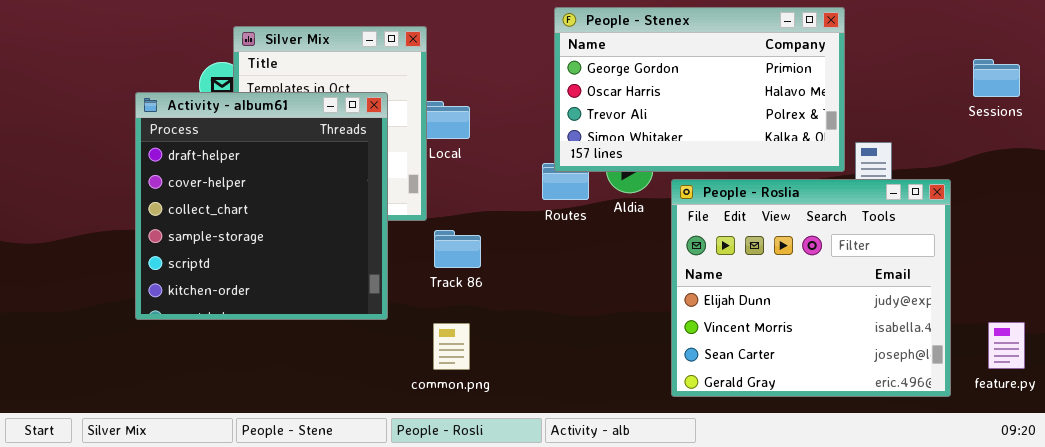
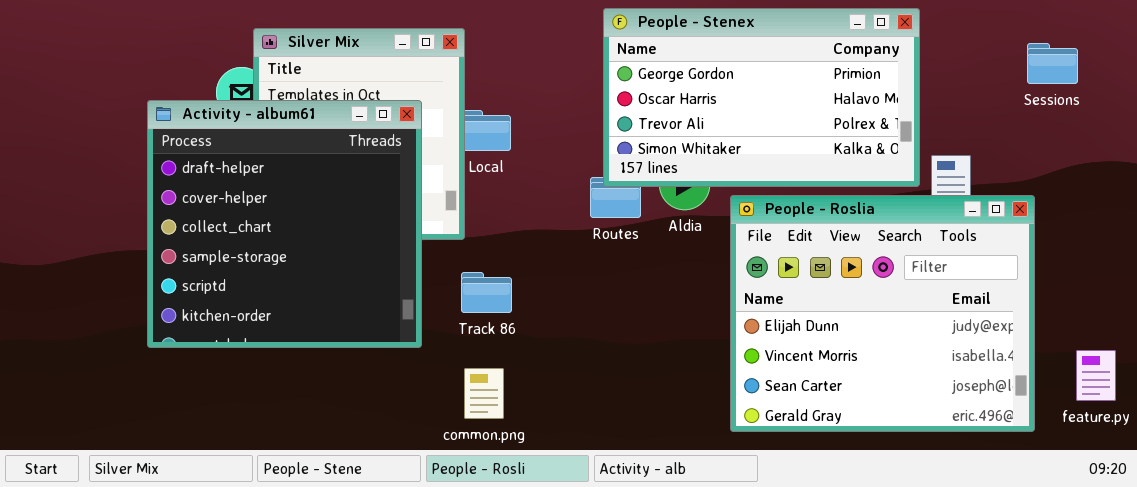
Sessions: [973,59,1020,97] -> [1027,43,1078,84], moved
Track 86: [434,230,481,268] -> [461,272,512,313], moved
common.png: [433,323,470,370] -> [464,368,504,419], moved

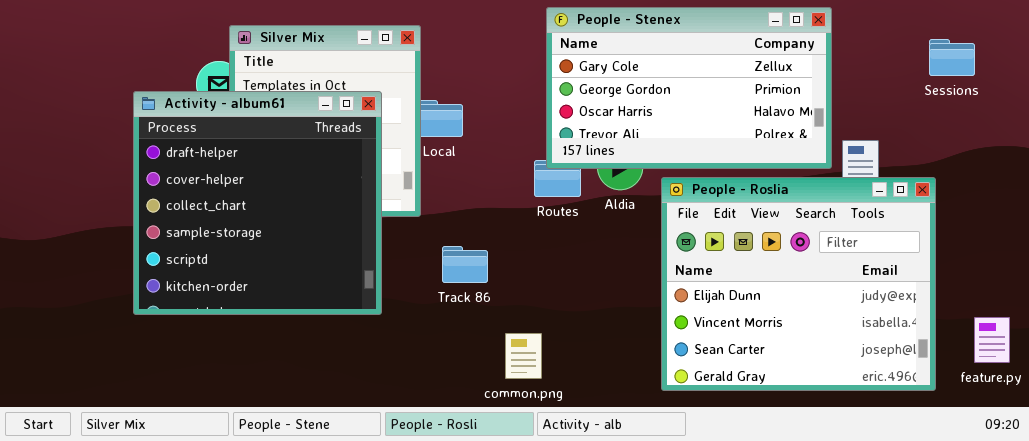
People - Stenex: [603,8,920,187] -> [546,7,832,169], scrolled up 1 row
Track 86: [461,272,512,313] -> [442,246,488,283], moved
common.png: [464,368,504,419] -> [505,333,542,379], moved

